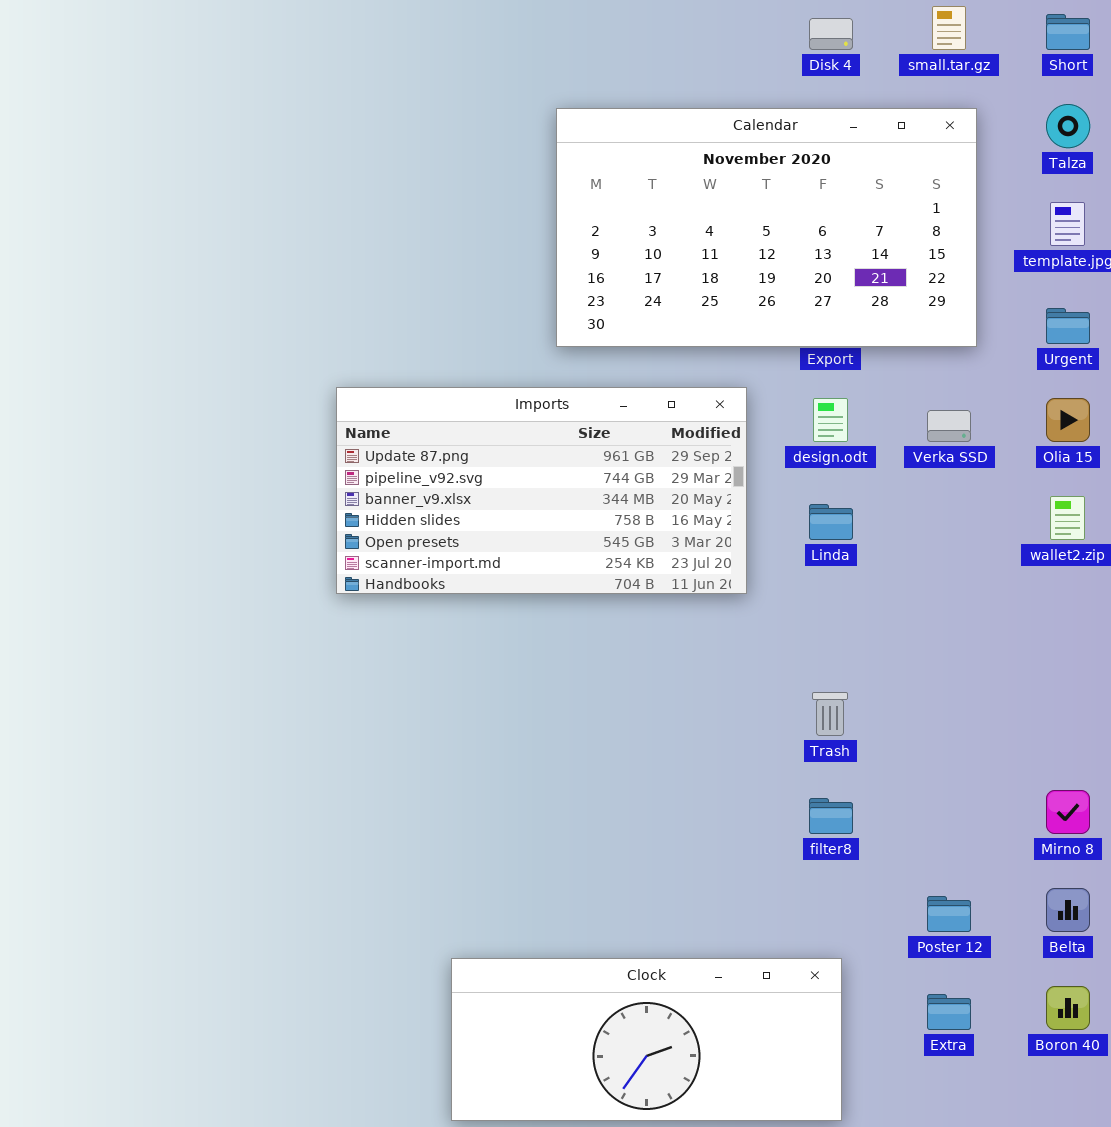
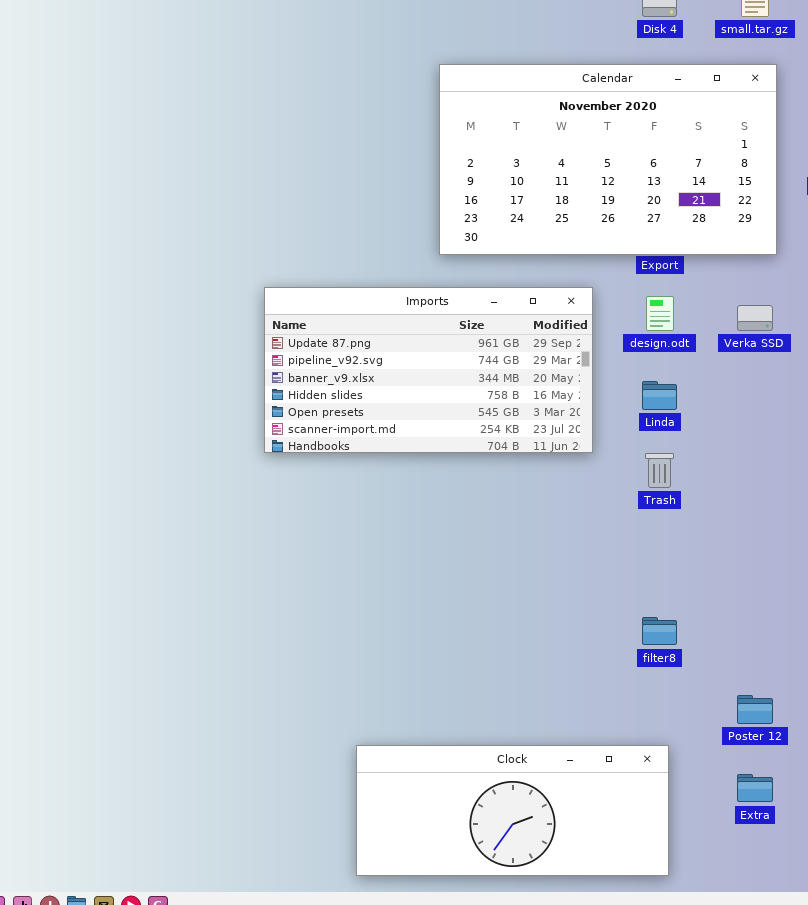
Trash: [812,692,848,736] -> [645,453,674,488], moved

